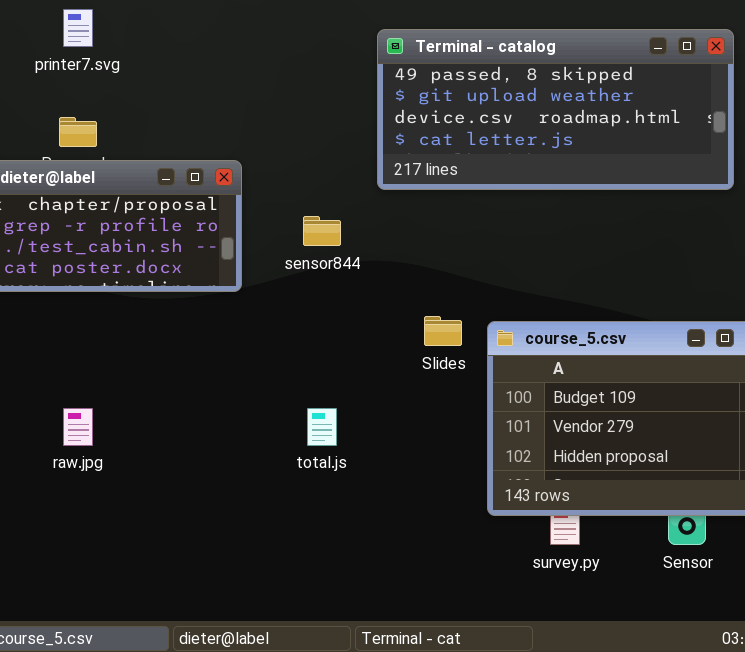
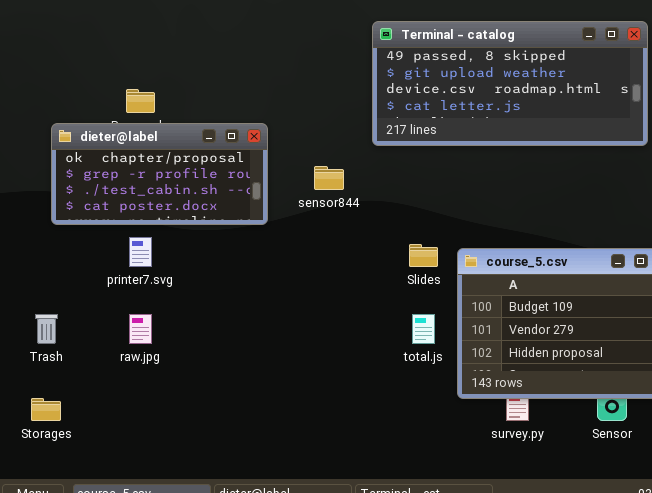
printer7.svg: [63,9,93,47] -> [129,237,152,267], moved
total.js: [307,408,337,446] -> [412,314,435,344], moved

